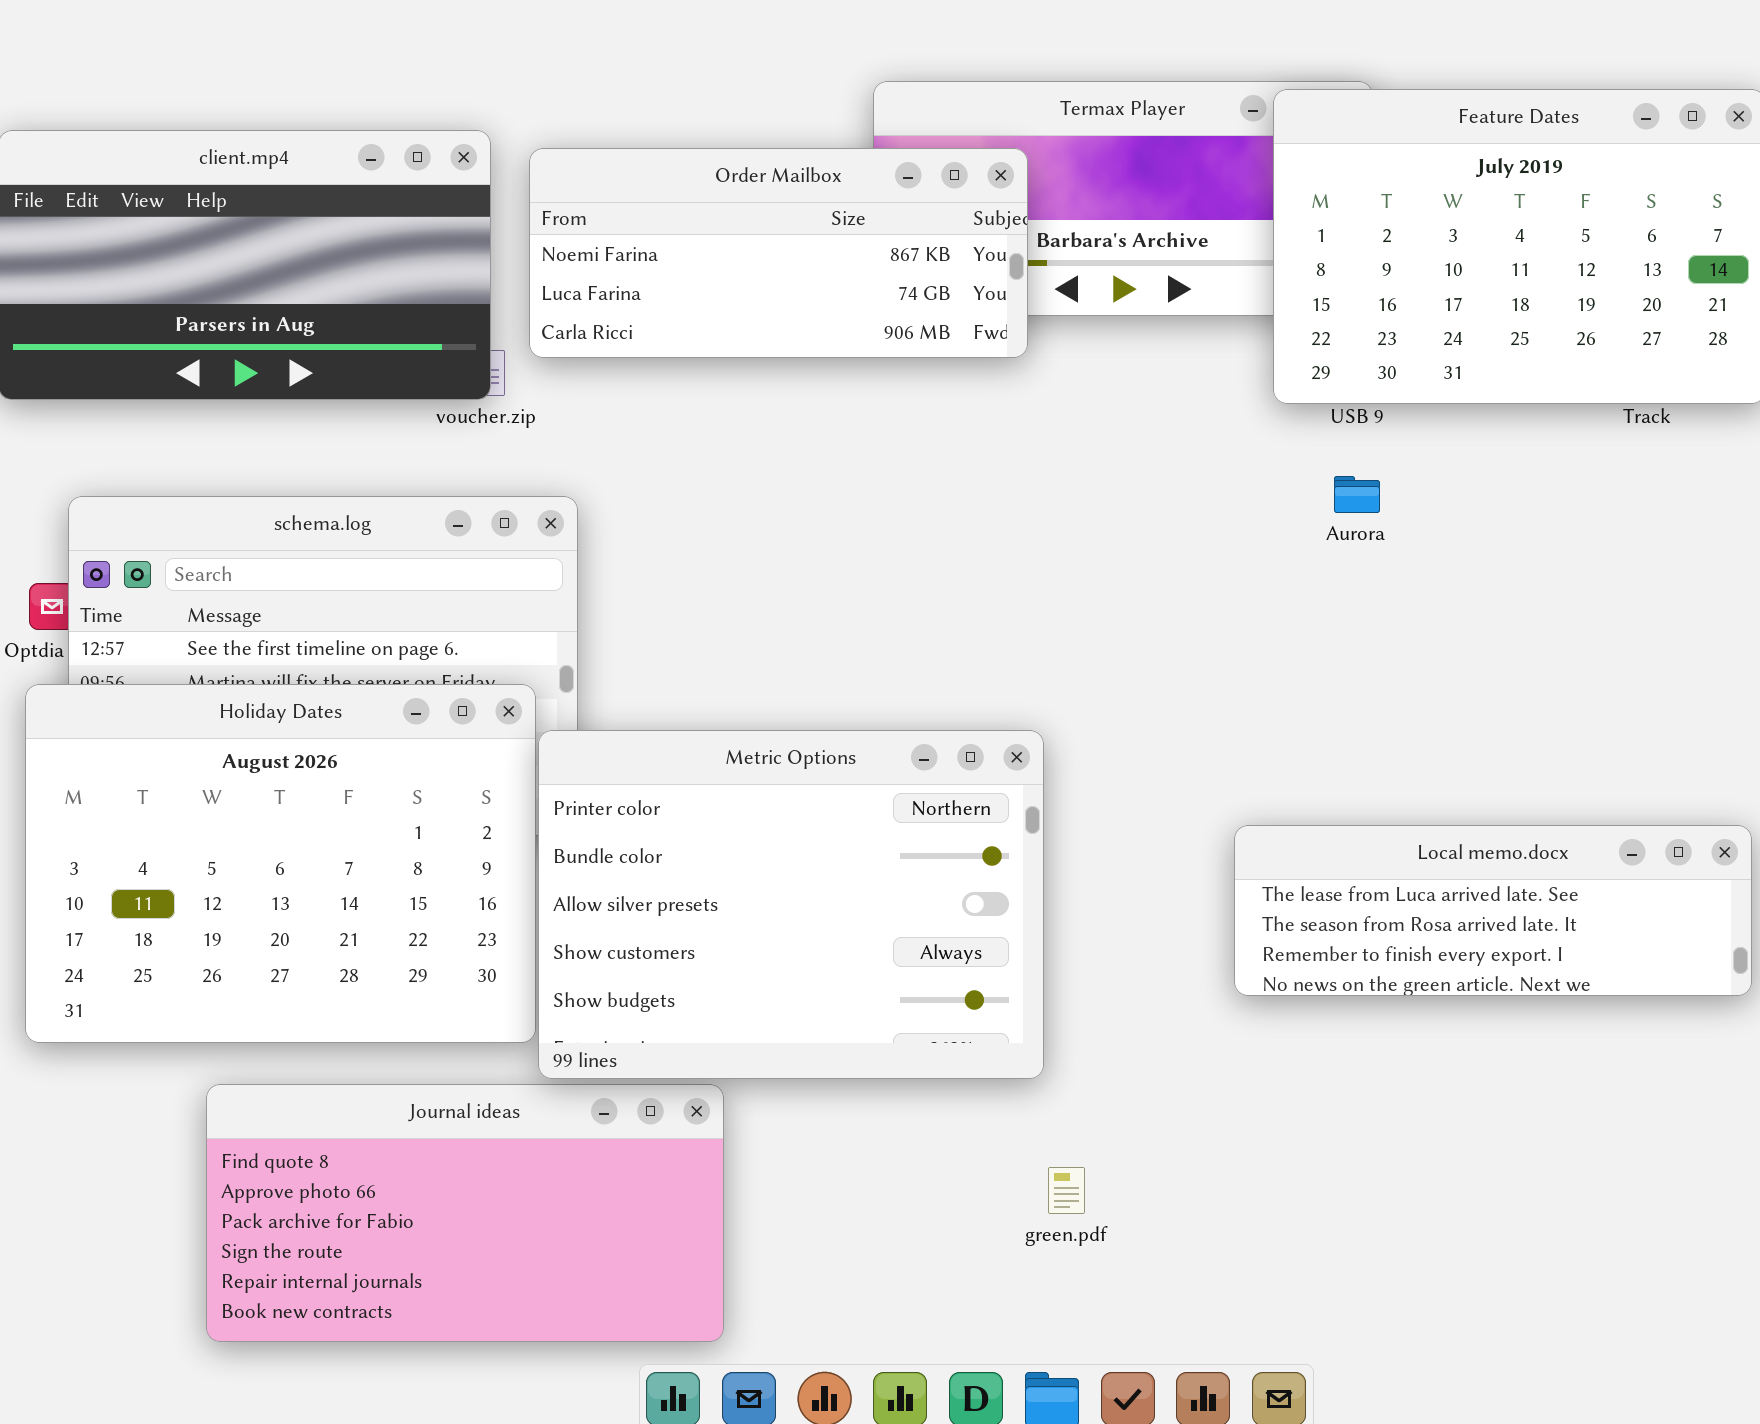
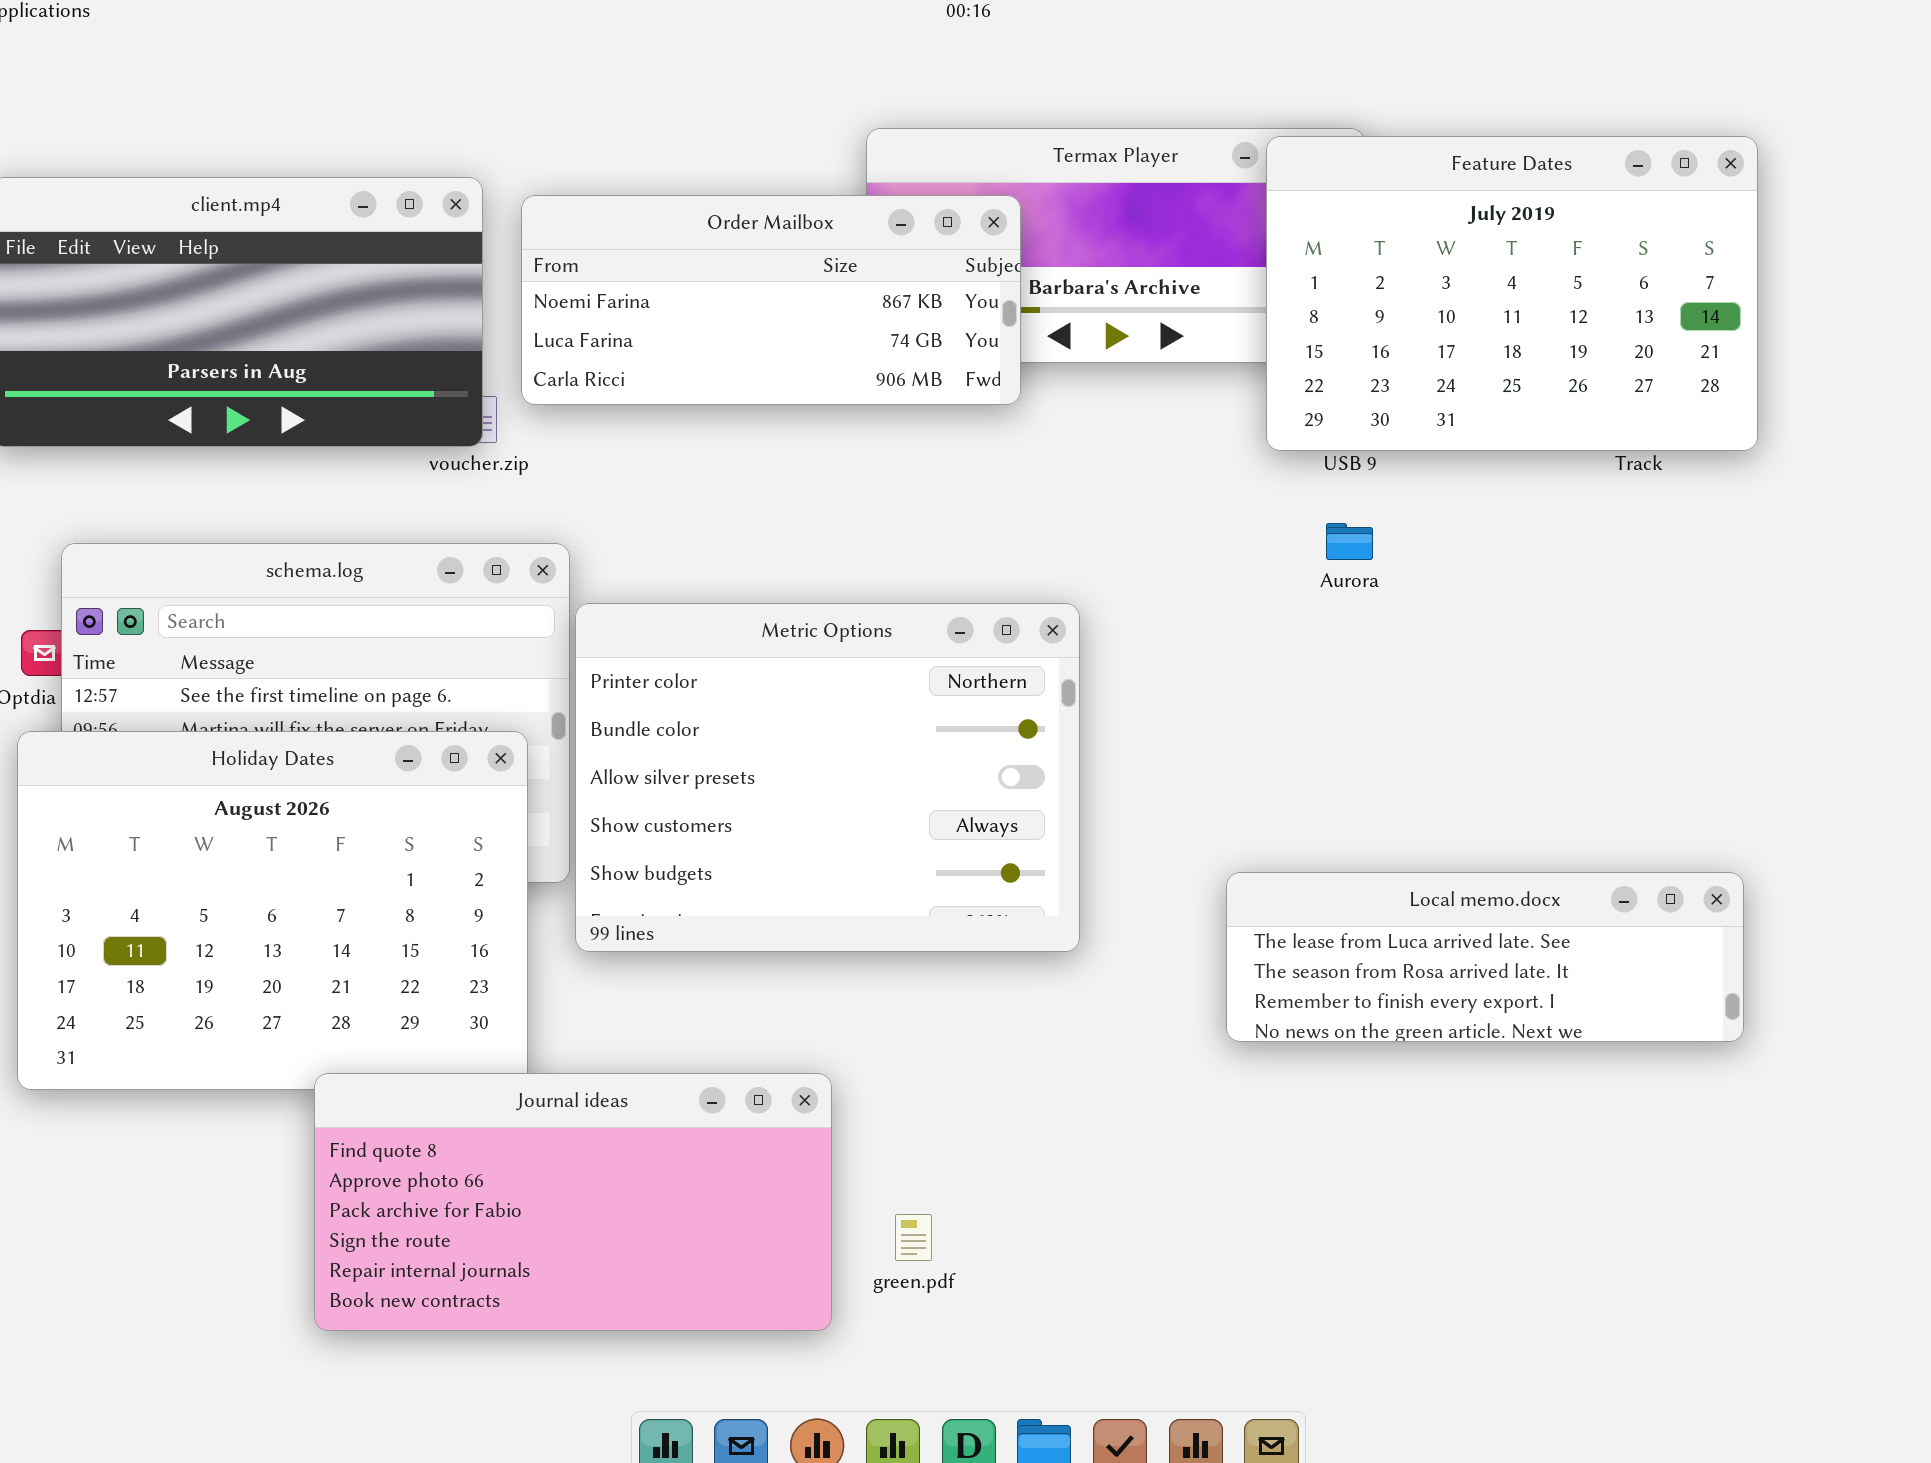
Metric Options: [538,730,1044,1079] -> [575,603,1080,952], moved
Journal ideas: [206,1084,724,1342] -> [314,1073,832,1331], moved
green.pdf: [1048,1167,1085,1214] -> [895,1214,932,1261], moved

